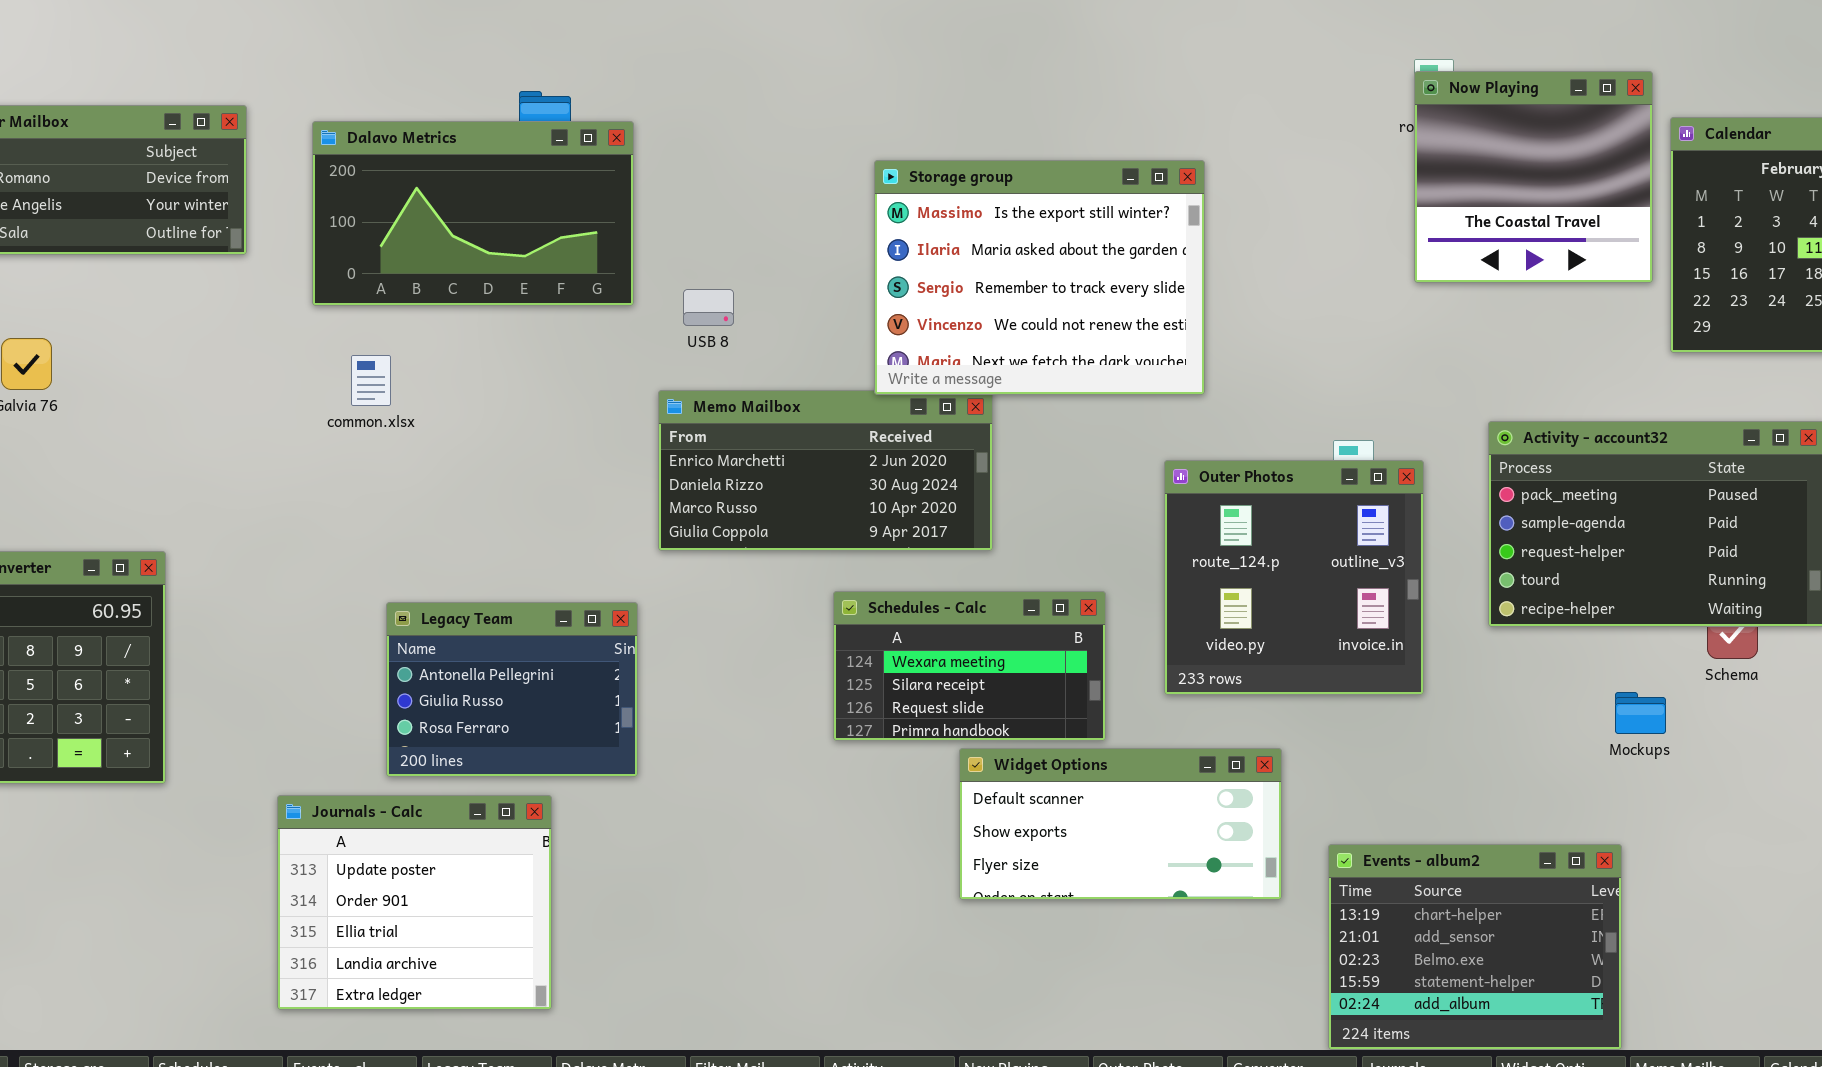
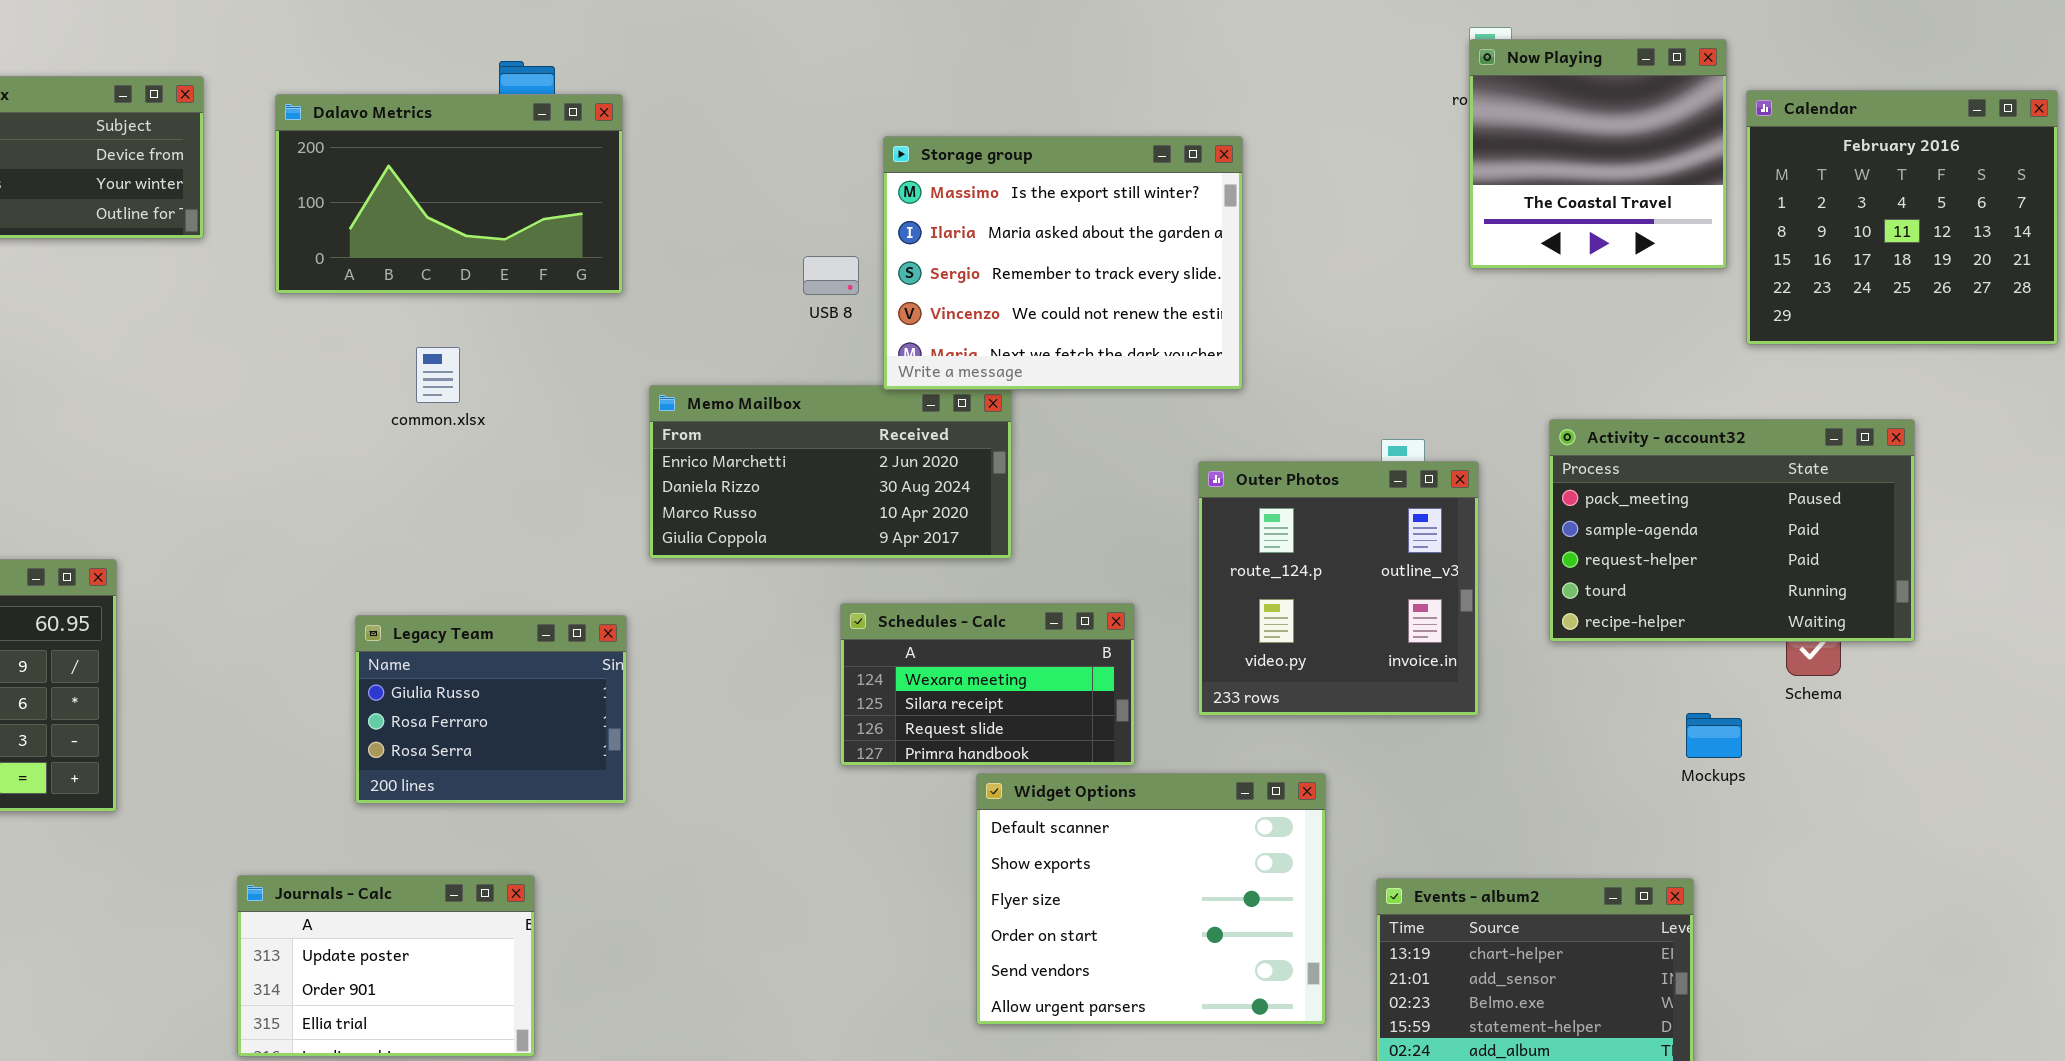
USB 8: [683,289,734,326] -> [803,256,859,295], moved
common.xlsx: [351,355,391,406] -> [416,347,460,403], moved
Legacy Team: [386,602,638,777] -> [355,615,627,804], scrolled down 1 row
Widget Options: [959,748,1282,900] -> [976,773,1326,1025], resized
Journals - Calc: [277,795,552,1010] -> [237,875,535,1057], resized

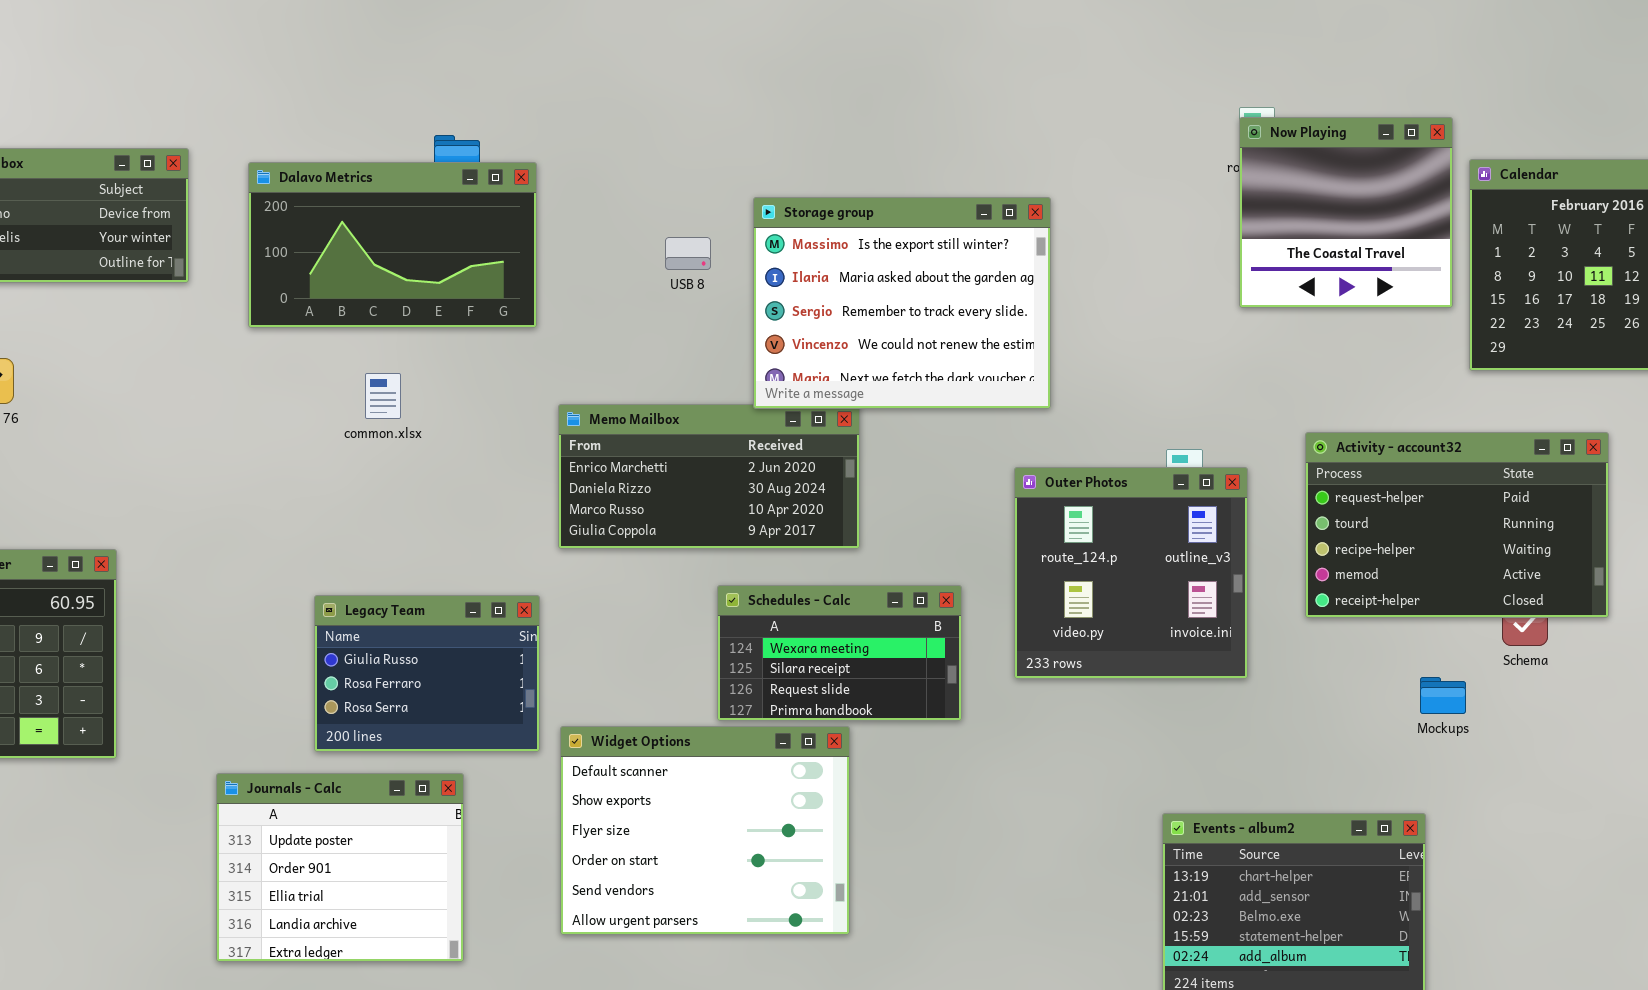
USB 8: [803,256,859,295] -> [665,237,711,270], moved
Activity - account32: [1549,419,1915,642] -> [1305,432,1609,618], scrolled down 2 rows
Widget Options: [976,773,1326,1025] -> [560,726,850,935], moved
Journals - Calc: [237,875,535,1057] -> [216,773,464,962], resized

